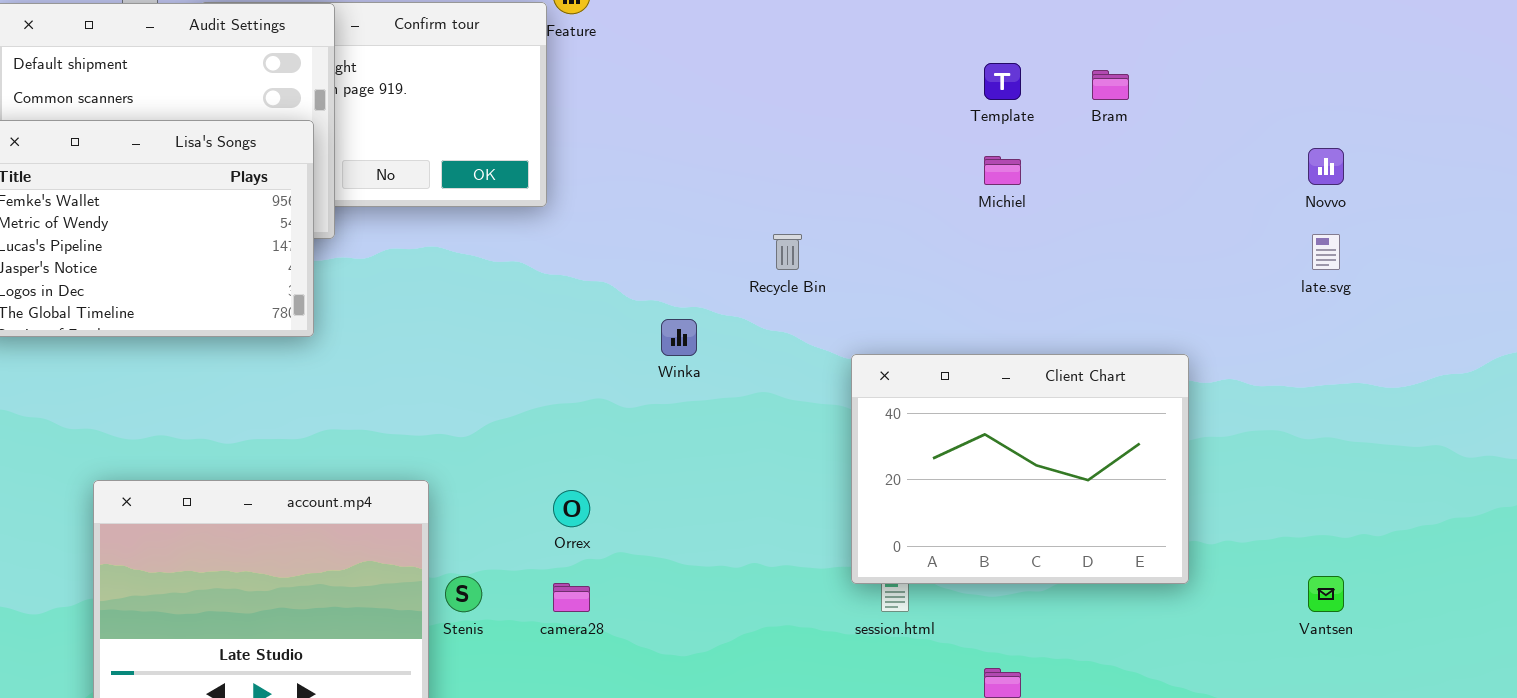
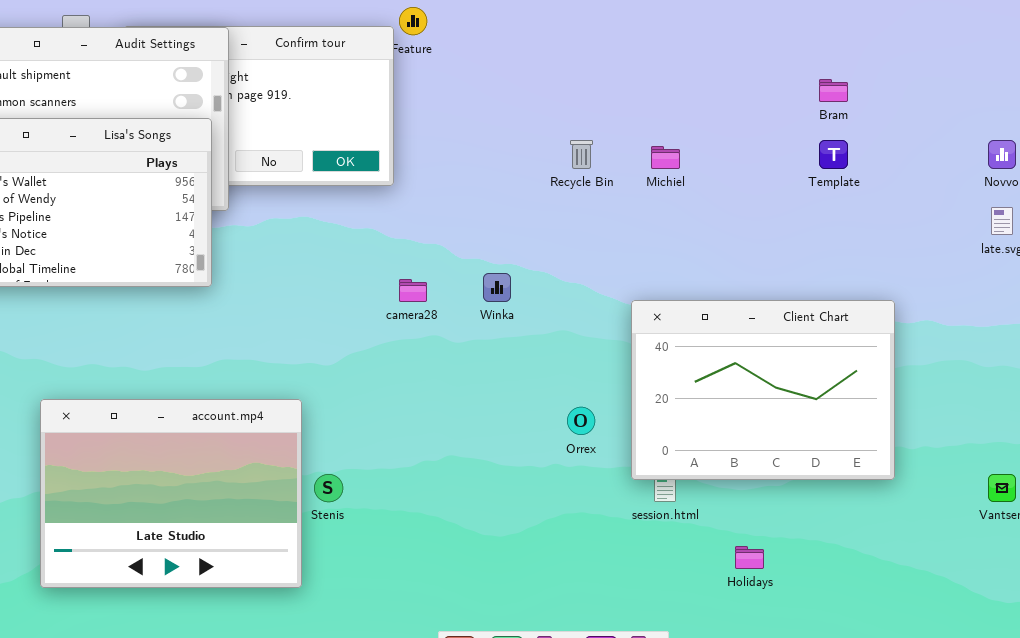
Template: [984,63,1021,100] -> [819,140,848,169], moved
Michiel: [984,156,1021,185] -> [651,146,680,169], moved
Recycle Bin: [773,234,802,270] -> [570,140,593,169], moved
Orrex: [553,490,590,527] -> [567,407,595,435], moved
camera28: [553,583,590,612] -> [399,279,427,302], moved

